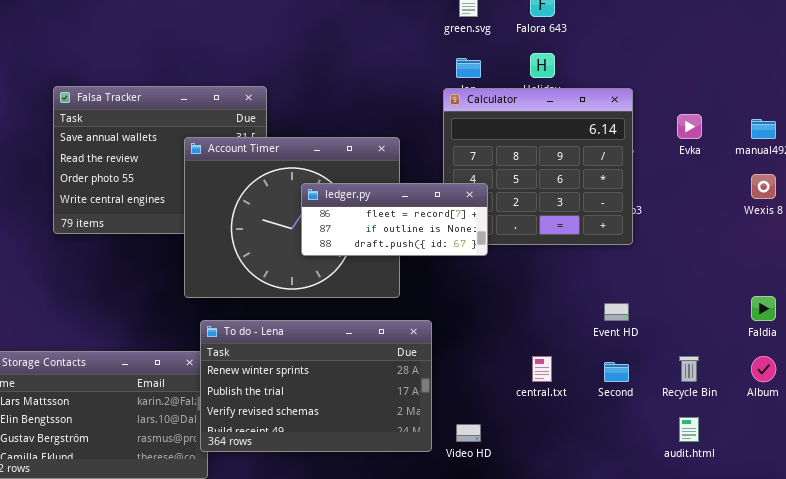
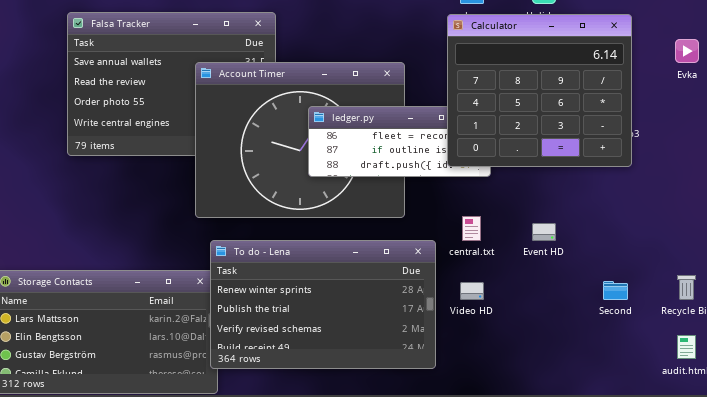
Calculator: [443,88,633,245] -> [447,14,632,167], raised
Event HD: [604,303,629,321] -> [532,223,556,241], moved
central.txt: [532,356,552,382] -> [462,216,481,241], moved
Video HD: [456,424,481,442] -> [460,282,484,300], moved

